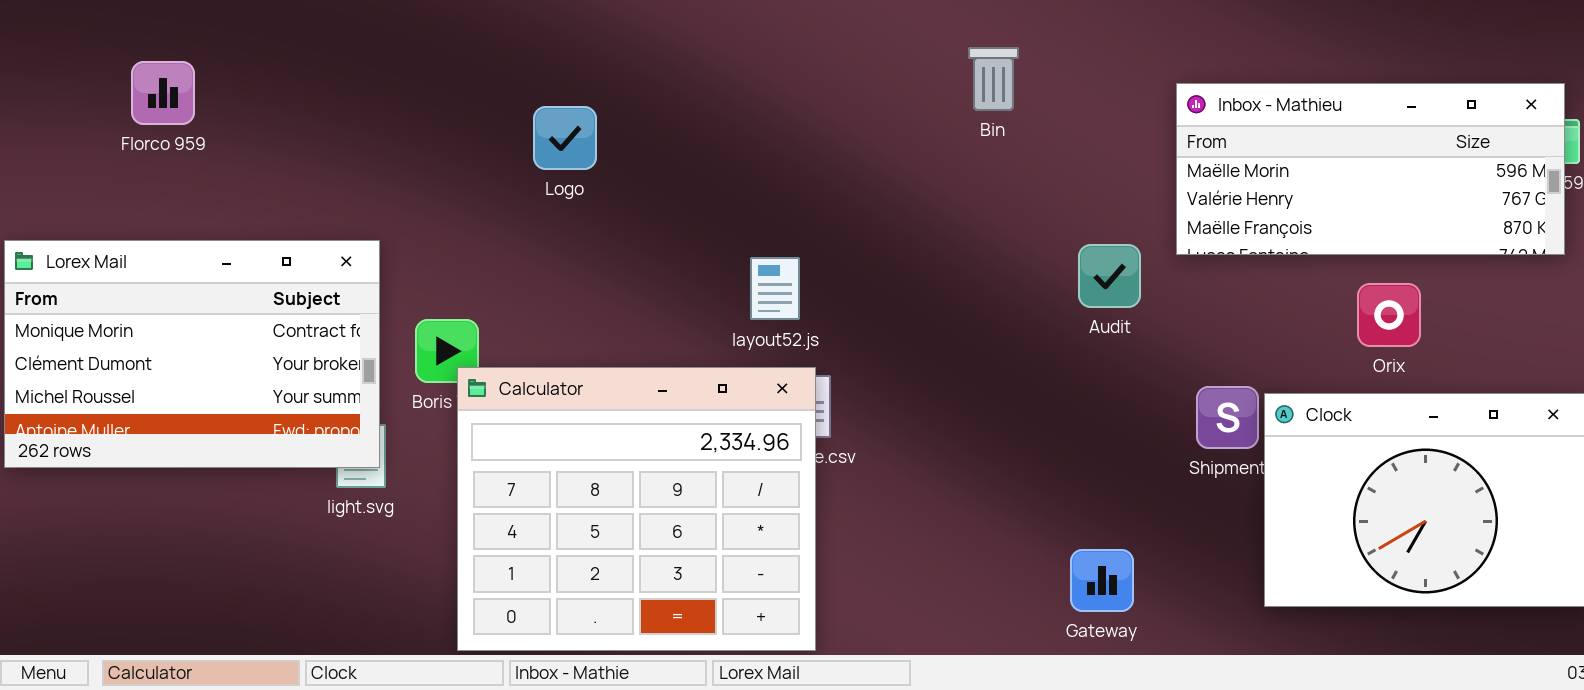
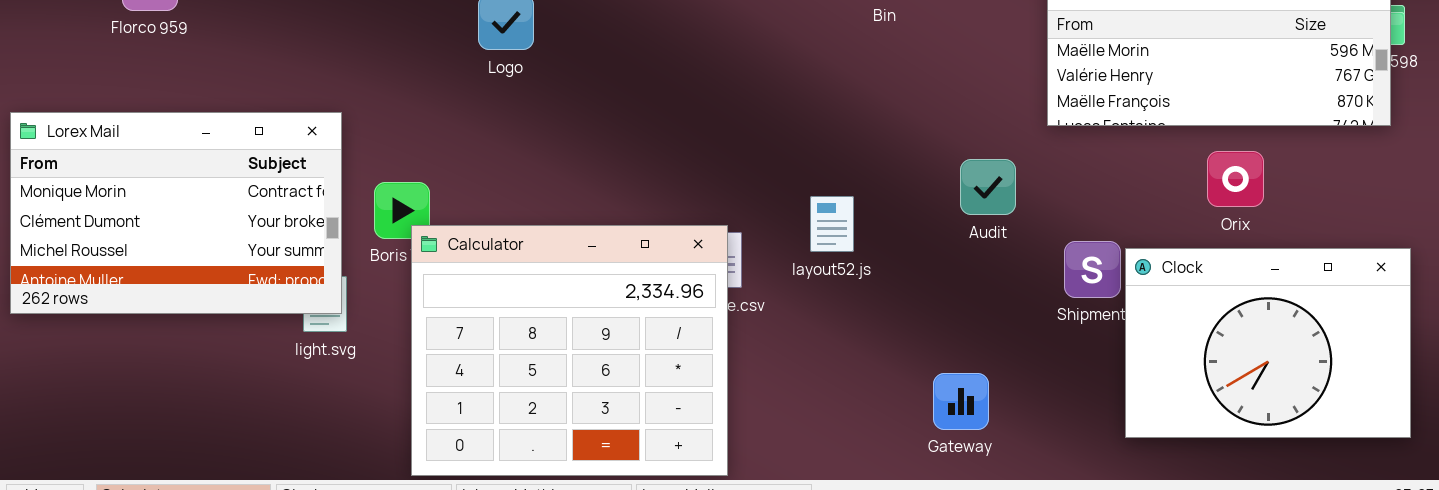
Audit: [1078,244,1141,308] -> [960,159,1016,215], moved
layout52.js: [750,257,800,320] -> [810,196,854,252], moved
Gateway: [1070,549,1134,612] -> [933,373,989,430], moved

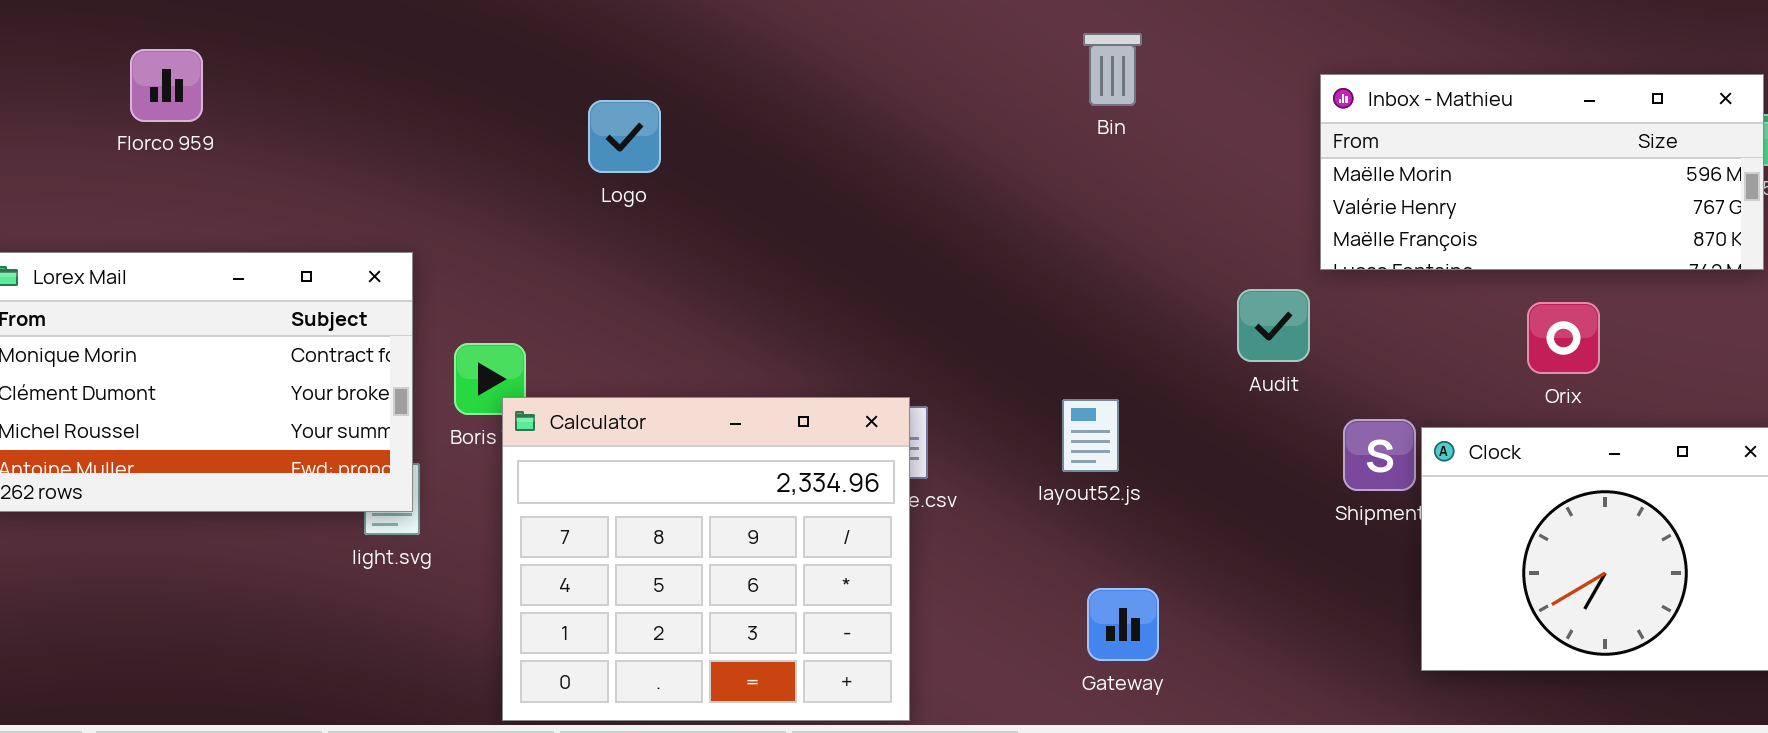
Audit: [960,159,1016,215] -> [1237,289,1310,362], moved
layout52.js: [810,196,854,252] -> [1062,399,1119,472], moved
Gateway: [933,373,989,430] -> [1087,588,1159,661], moved

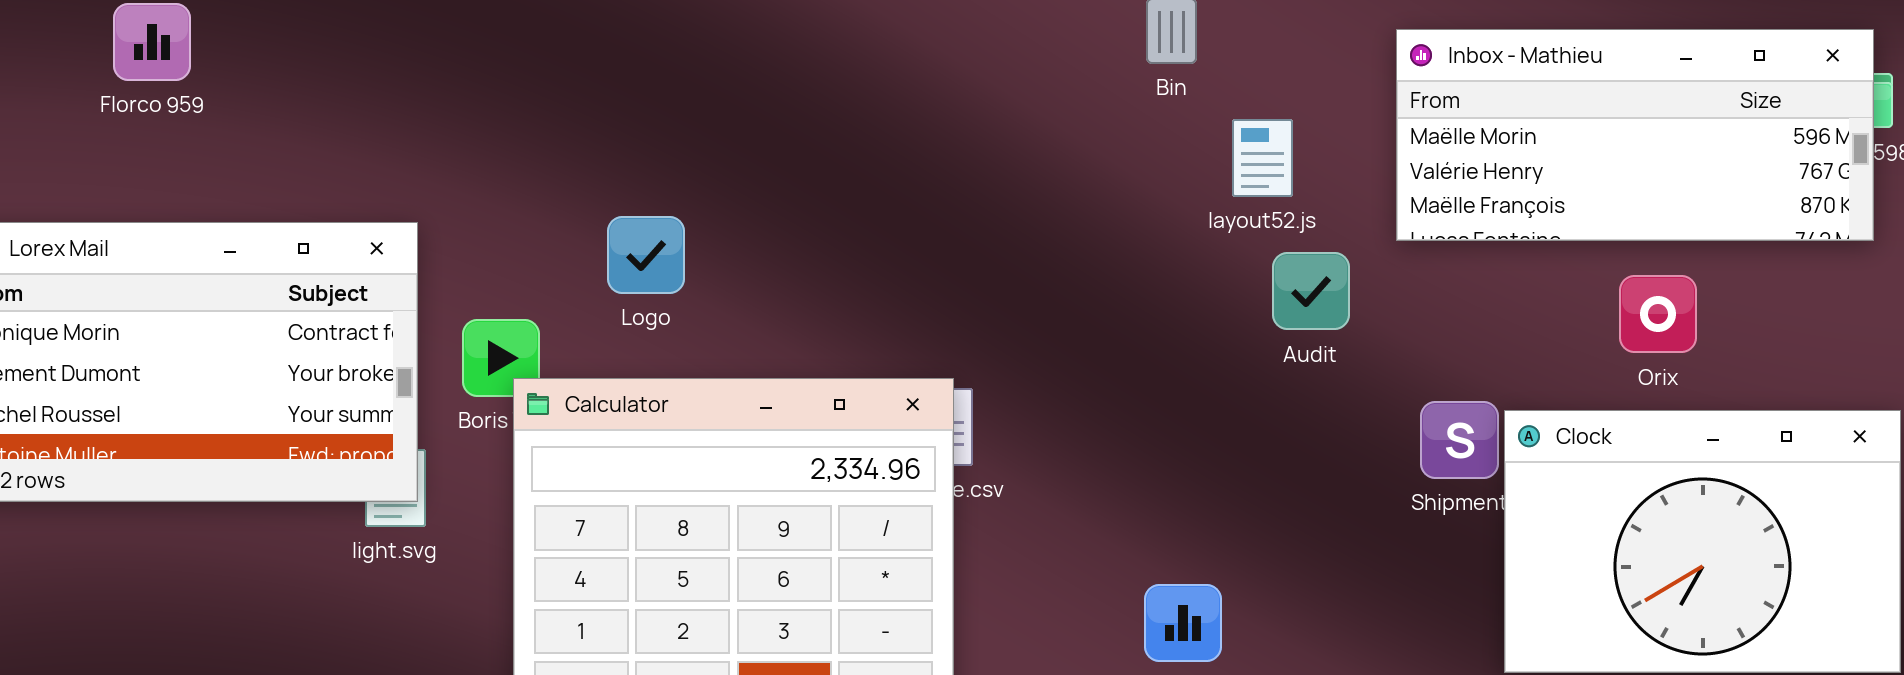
Logo: [588,100,661,173] -> [607,216,685,294], moved
Audit: [1237,289,1310,362] -> [1272,252,1350,330], moved
layout52.js: [1062,399,1119,472] -> [1232,119,1293,197], moved

